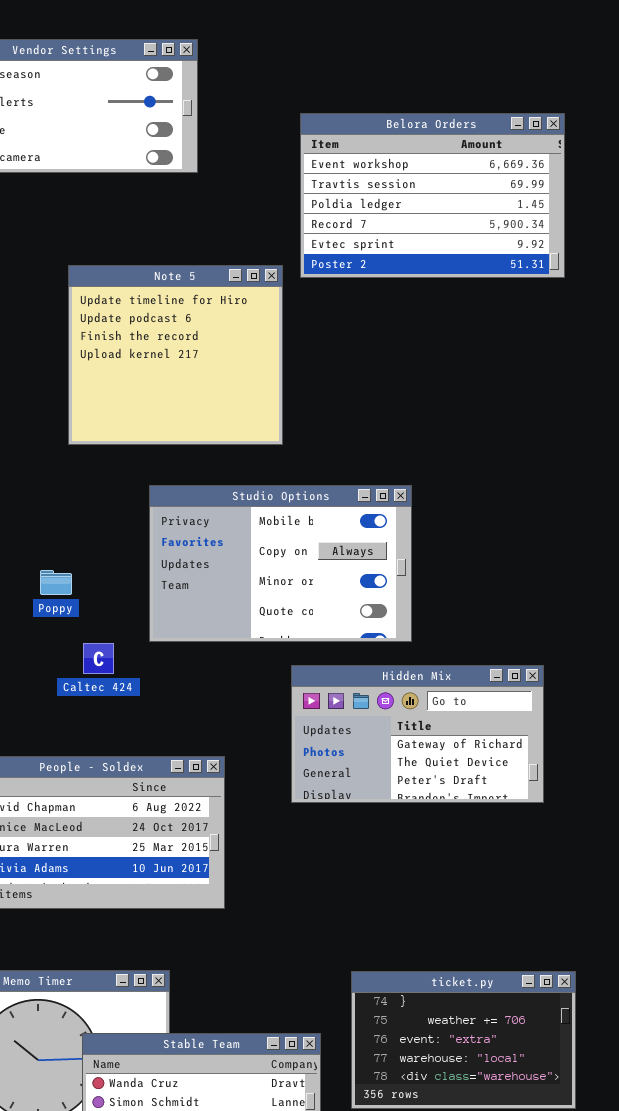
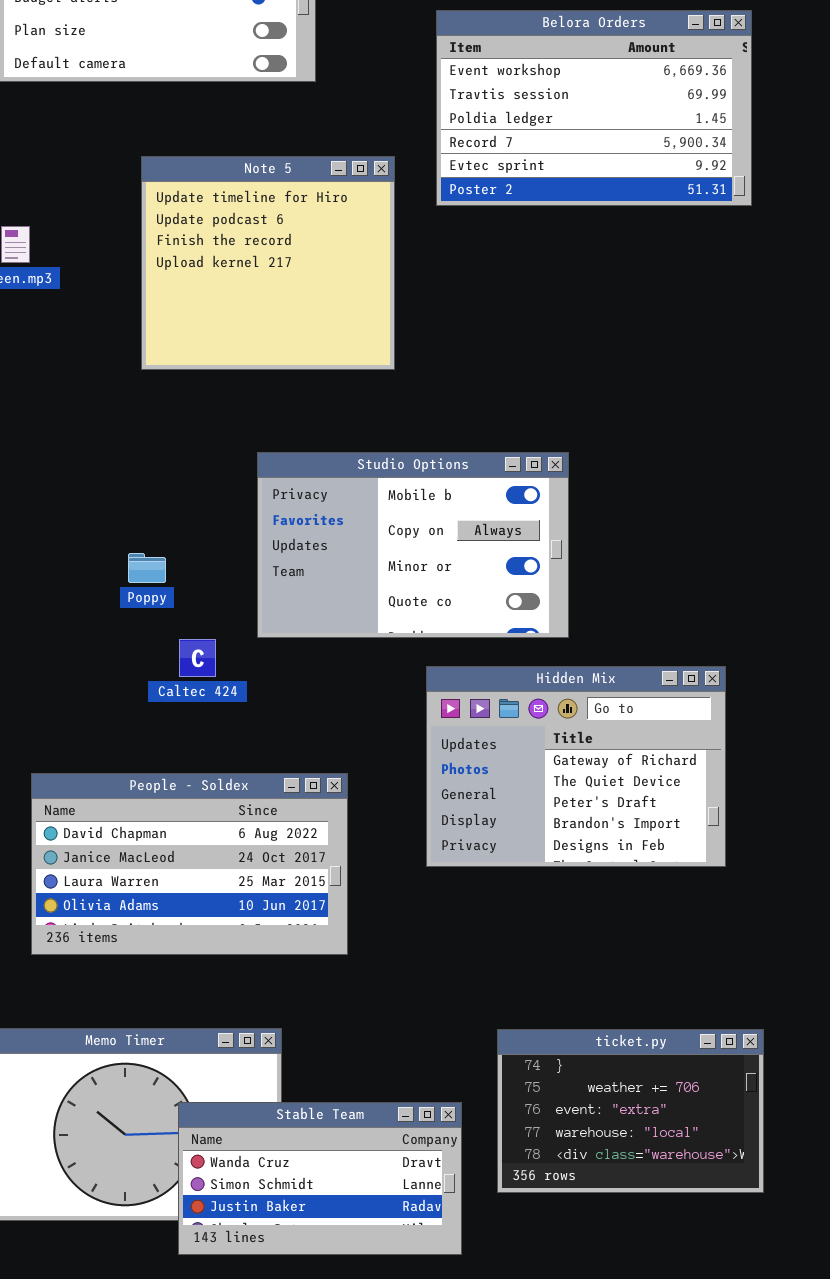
Note 5: [68,265,283,445] -> [141,156,395,370], moved
Hidden Mix: [291,665,544,803] -> [426,666,726,867], resized

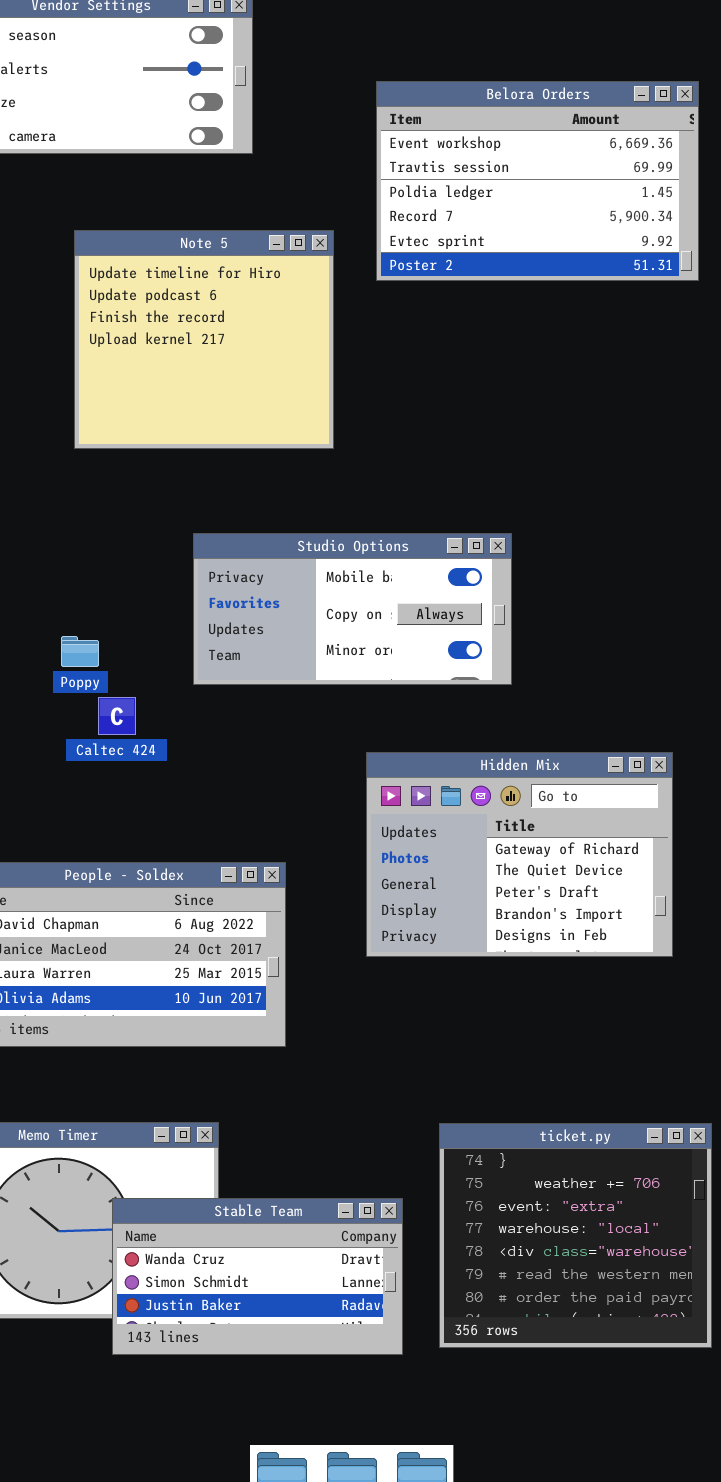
Studio Options: [257,452,569,638] -> [193,533,512,685], resized
Caltec 424: [179,639,216,677] -> [98,697,136,735], moved
ticket.py: [497,1029,764,1193] -> [439,1123,712,1348], resized

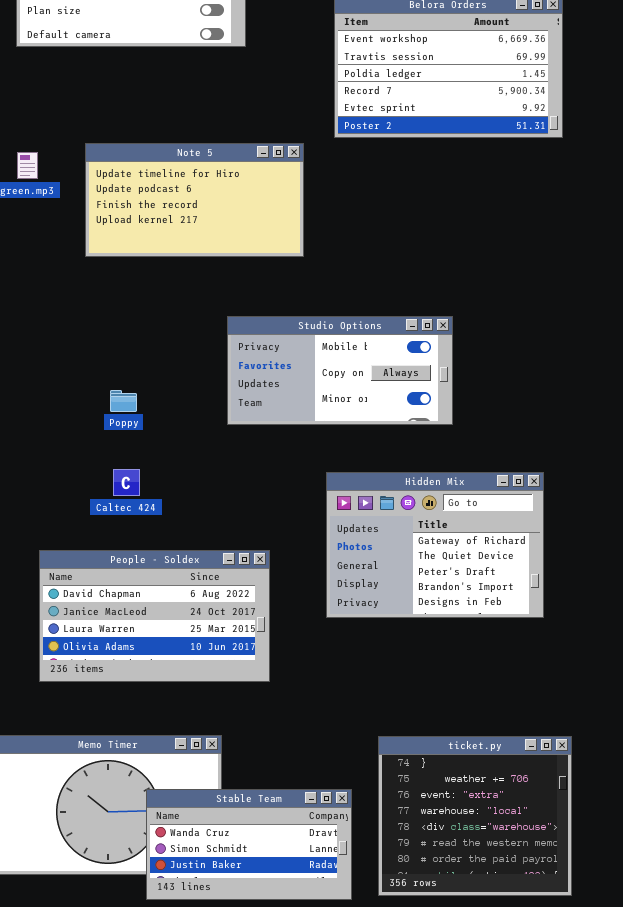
Note 5: [74,230,334,449] -> [85,143,304,257], resized
Studio Options: [193,533,512,685] -> [227,316,453,425], moved
Caltec 424: [98,697,136,735] -> [113,469,140,496], moved

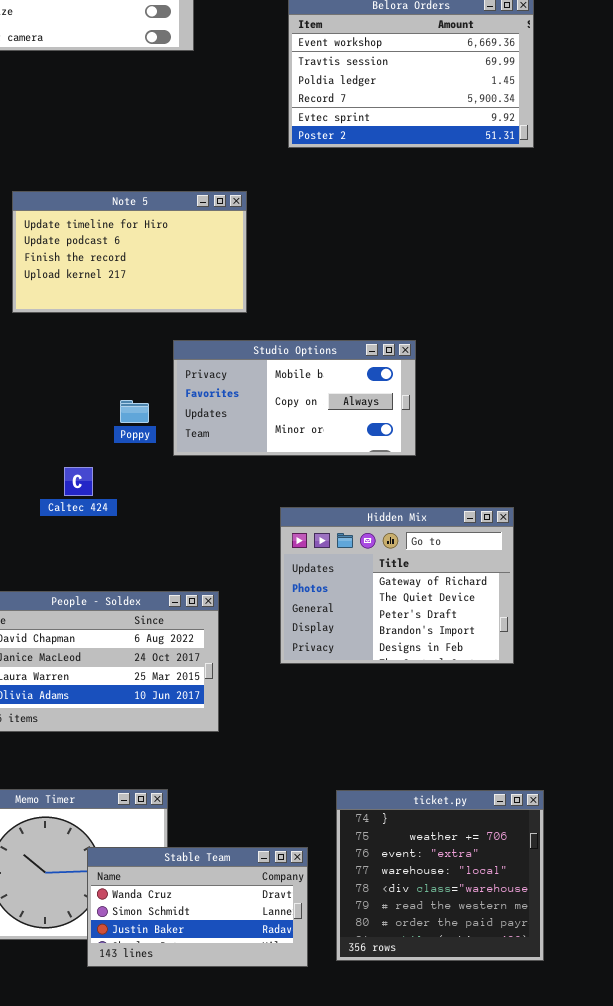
Note 5: [85,143,304,257] -> [12,191,247,313], moved
Poppy: [110,390,137,412] -> [120,400,149,423], moved
Caltec 424: [113,469,140,496] -> [64,467,93,496], moved

